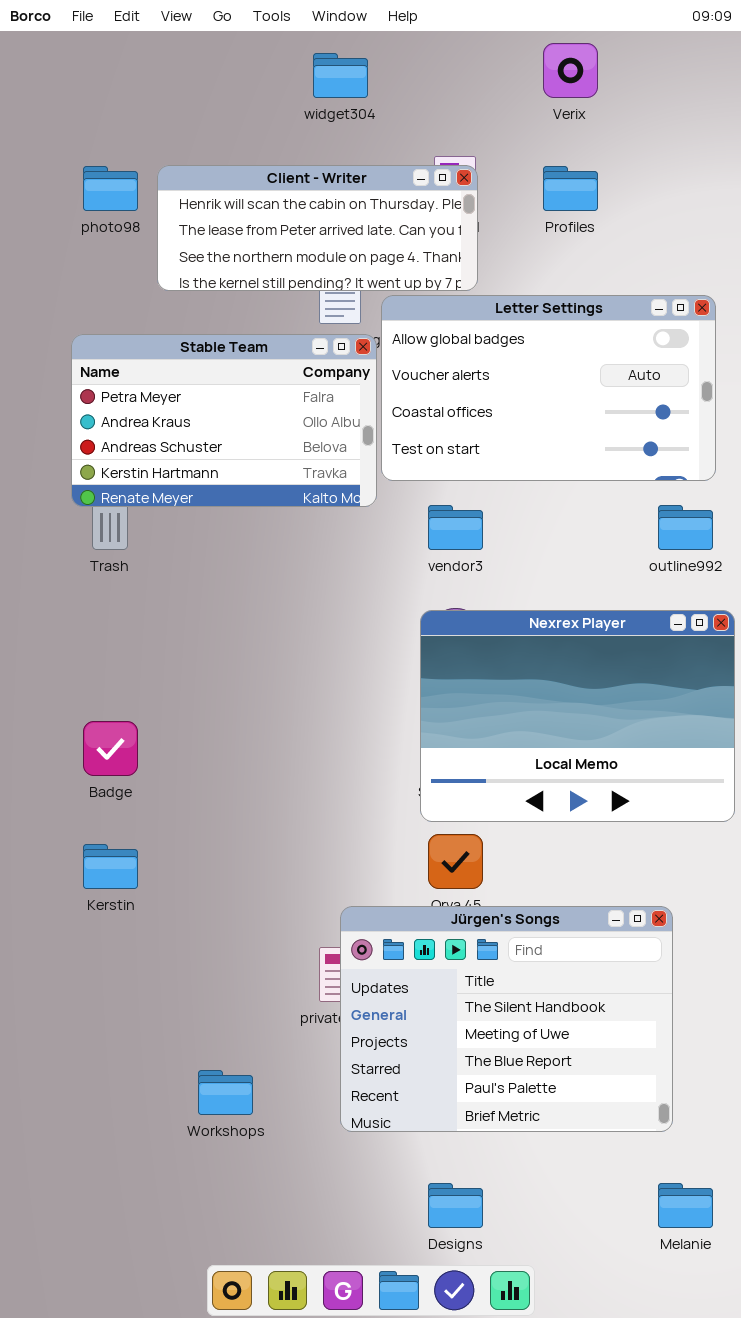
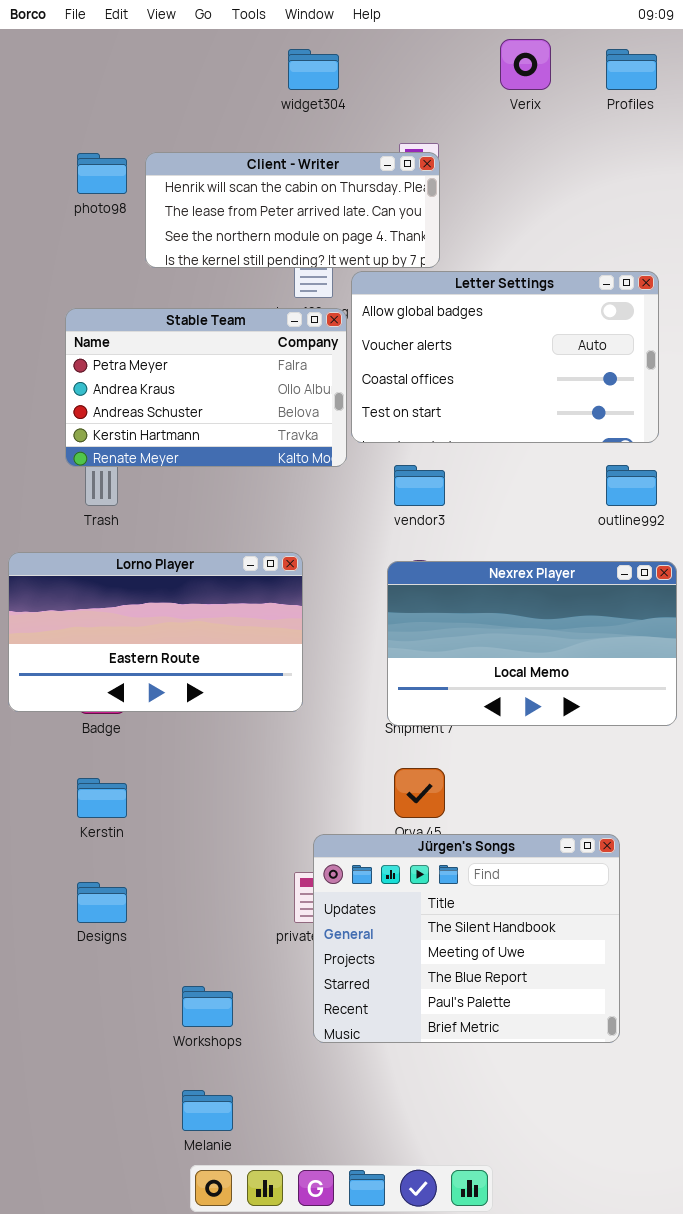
Profiles: [543,166,598,211] -> [606,49,657,90], moved
Lorno Player: none -> [8,552,303,712], opened
Nexrex Player: [420,610,735,822] -> [387,561,677,726], resized
Designs: [428,1183,483,1228] -> [77,882,127,923], moved
Melanie: [658,1183,713,1228] -> [182,1090,233,1131], moved

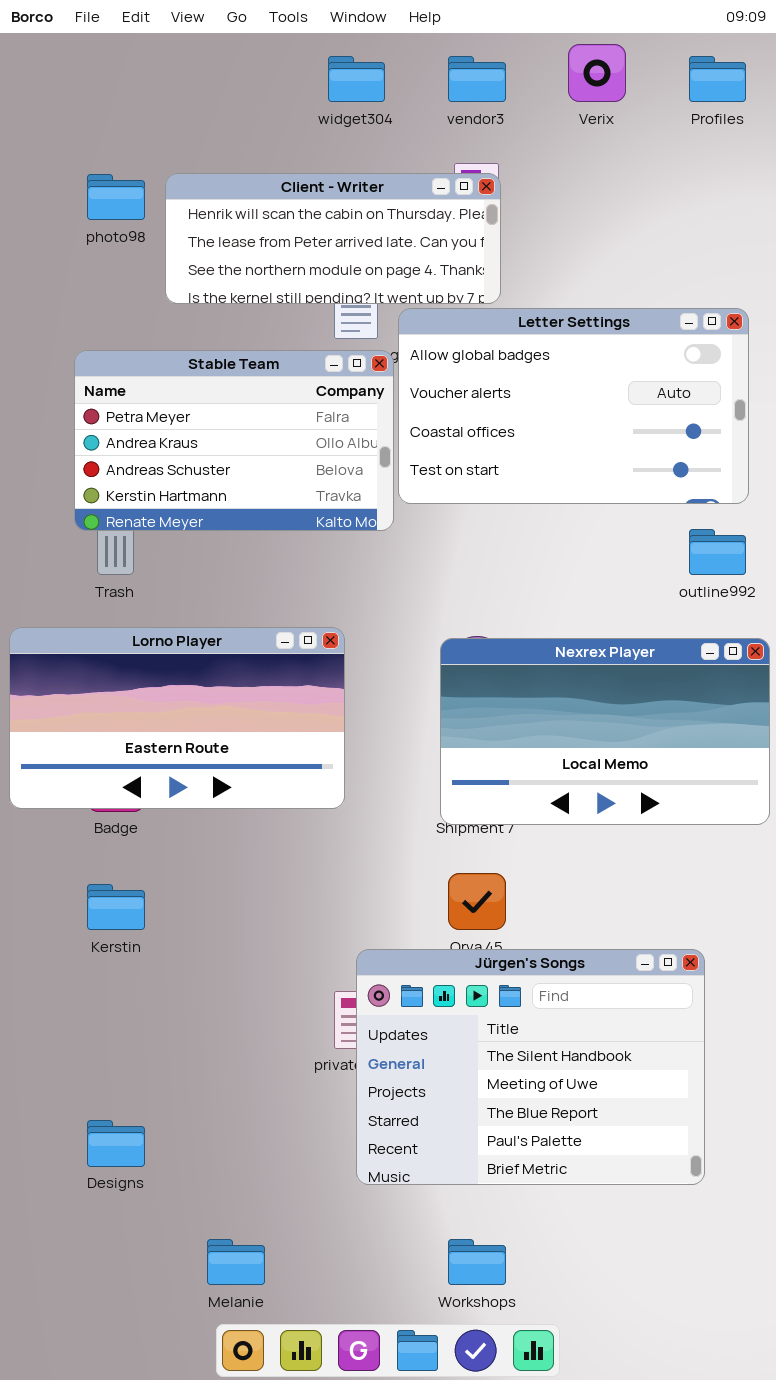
vendor3: [394,465,445,506] -> [448,56,506,102], moved
Designs: [77,882,127,923] -> [87,1120,145,1167], moved
Workshops: [182,986,233,1027] -> [448,1239,506,1285], moved

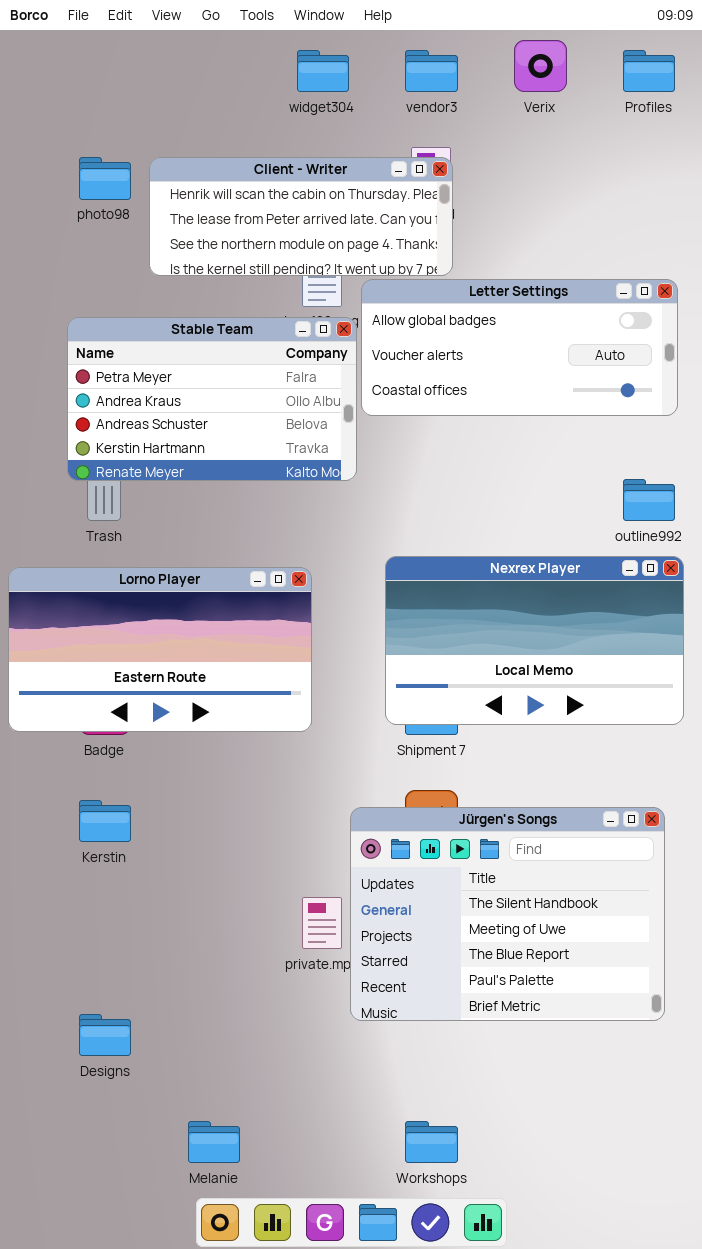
Letter Settings: [398,308,749,504] -> [361,279,678,416], resized
Nexrex Player: [440,638,770,825] -> [385,556,684,725], moved
Jürgen's Songs: [356,949,705,1185] -> [350,807,665,1021], moved

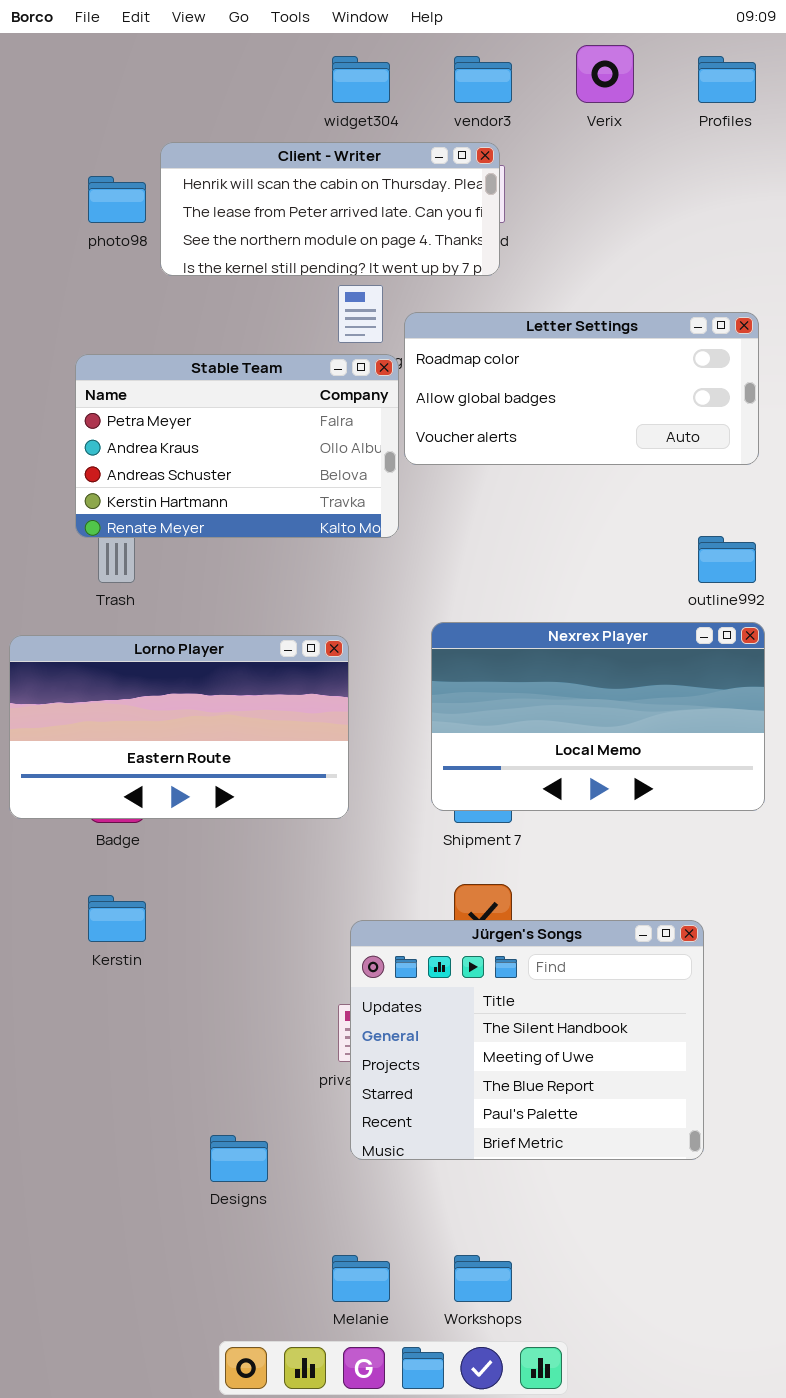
Client - Writer: [149,157,453,276] -> [160,142,500,276], moved
Letter Settings: [361,279,678,416] -> [404,312,759,465], scrolled up 1 row
Jürgen's Songs: [350,807,665,1021] -> [350,920,704,1160], moved
Designs: [79,1014,131,1056] -> [210,1135,268,1182], moved
Melanie: [188,1121,240,1163] -> [332,1255,390,1302], moved

